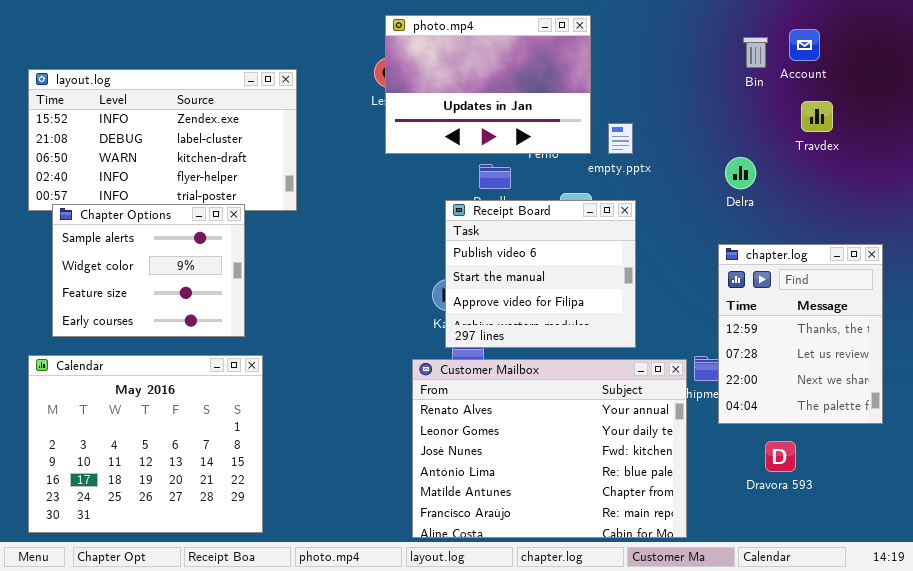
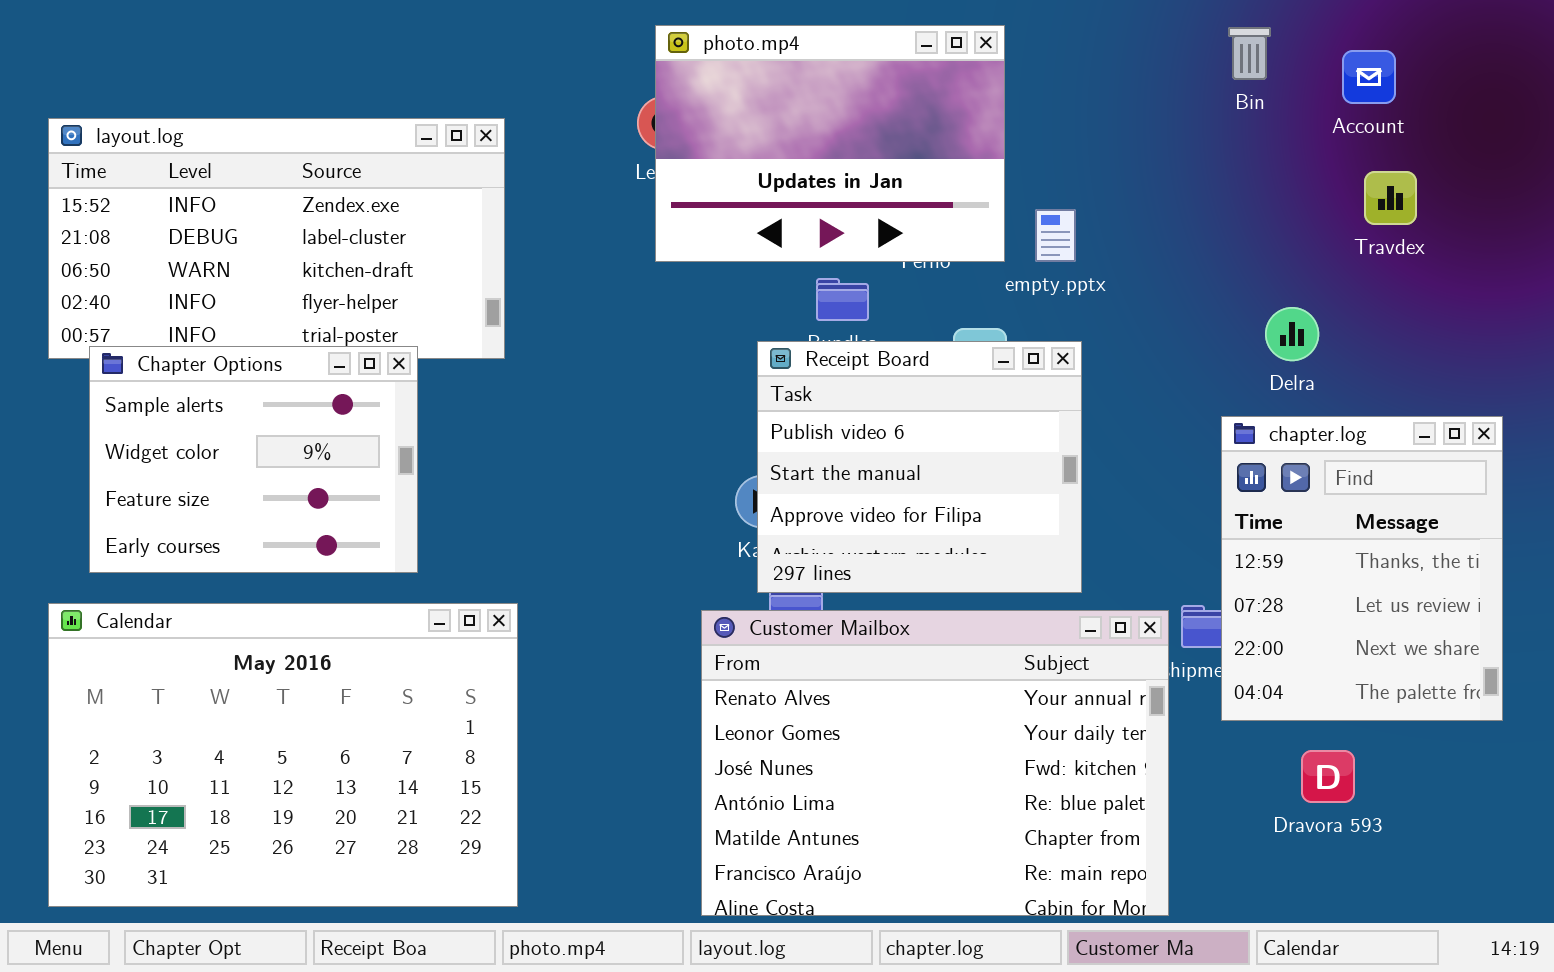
Bin: [743,37,768,68] -> [1228,27,1271,80], moved
Delra: [725,157,756,189] -> [1265,307,1319,361], moved
Calendar: [28,355,263,533] -> [48,603,518,907], resized

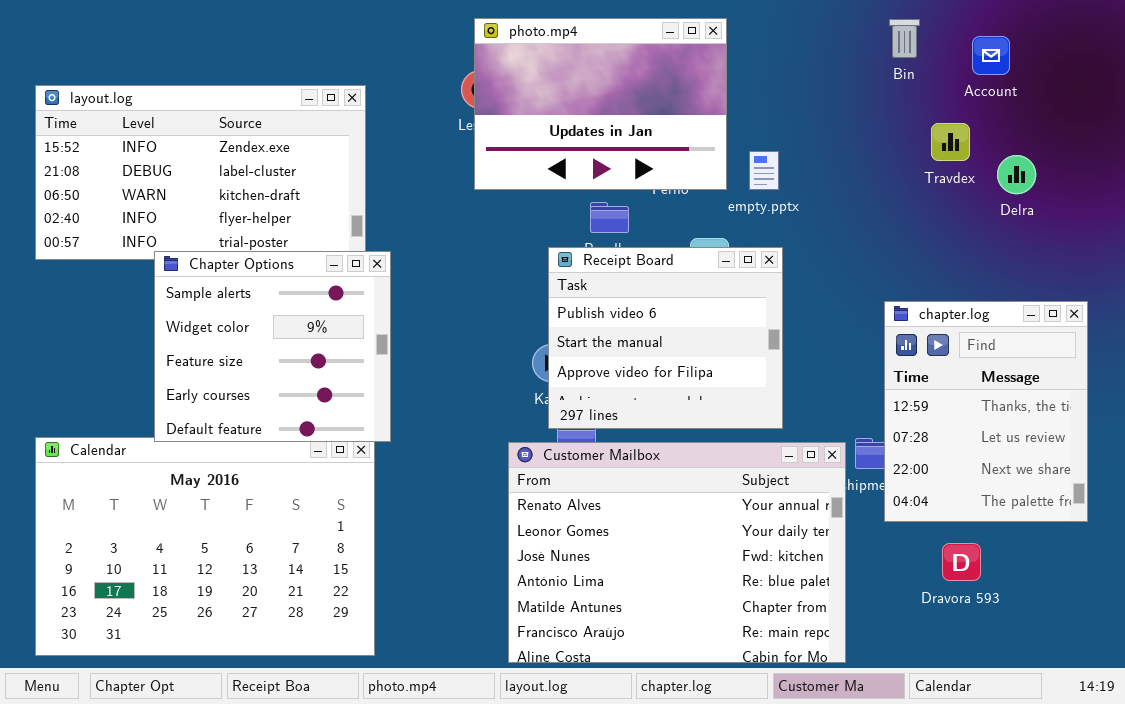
Travdex: [1364,171,1417,225] -> [931,123,970,161], moved
Delra: [1265,307,1319,361] -> [997,155,1036,194], moved
Chapter Options: [89,346,418,573] -> [154,251,391,442], moved, resized

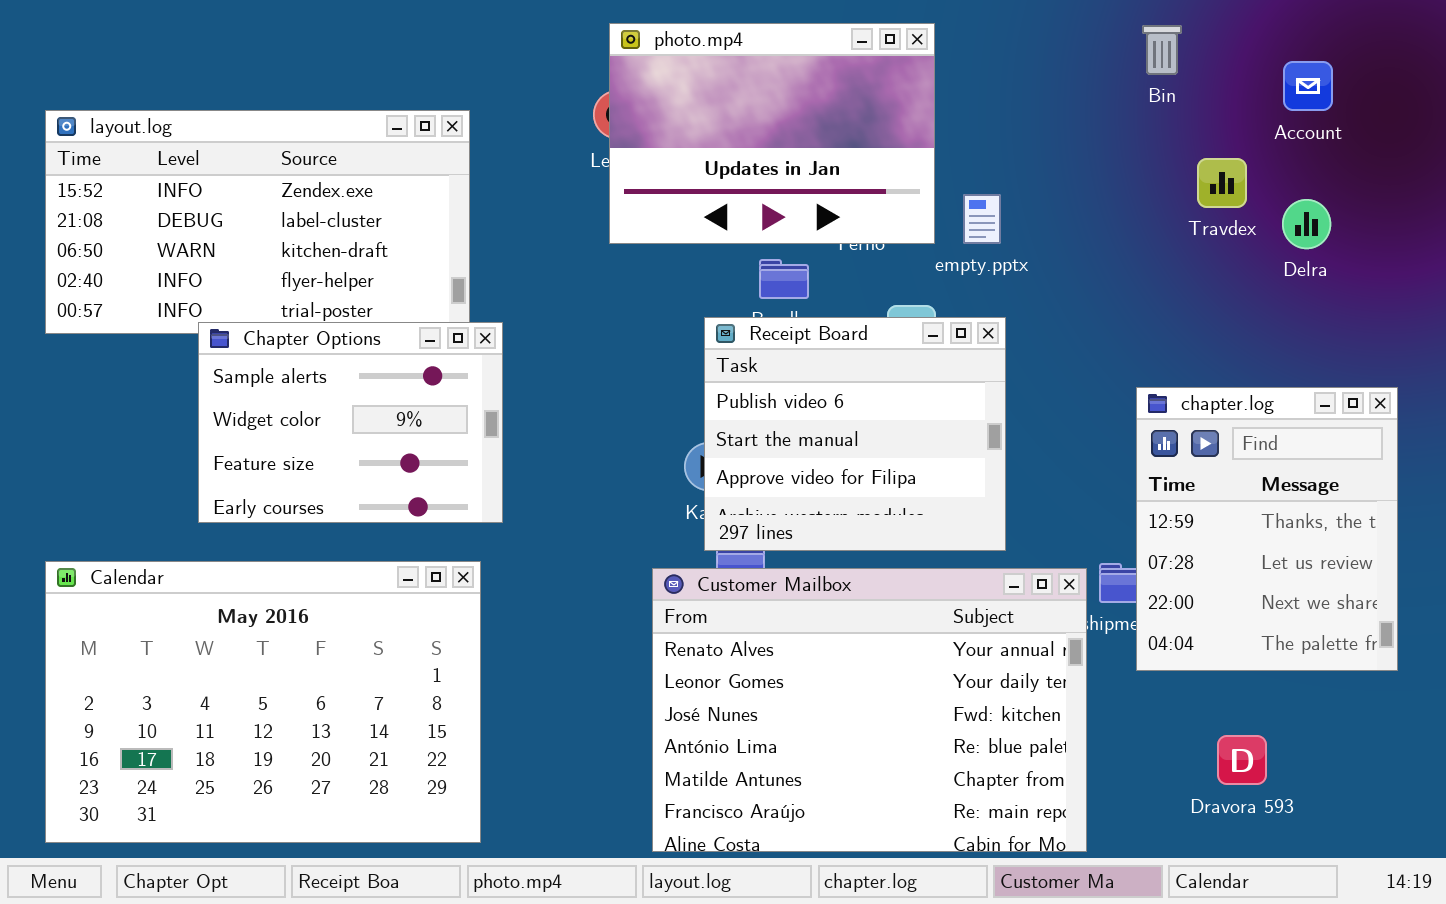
Account: [972,36,1010,75] -> [1283,61,1333,111], moved
Chapter Options: [154,251,391,442] -> [198,322,503,523], resized
Dravora 593: [942,543,981,581] -> [1217,735,1267,785], moved

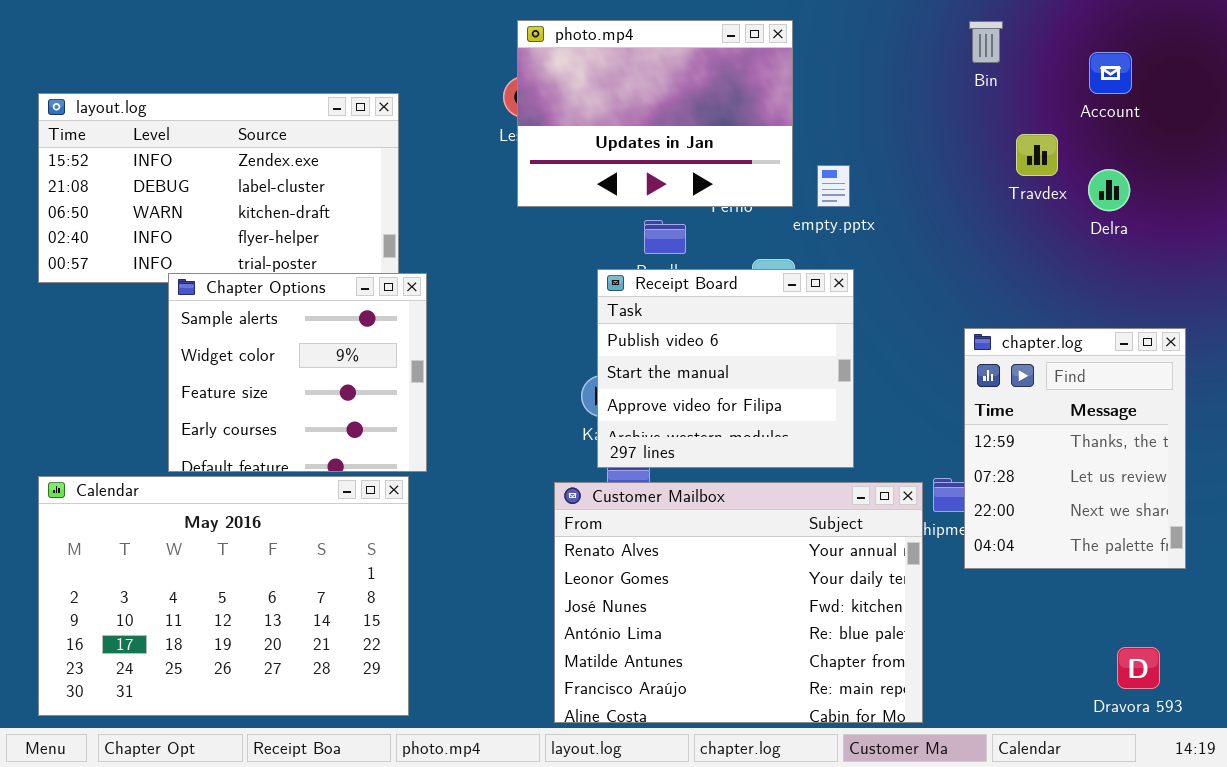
Chapter Options: [198,322,503,523] -> [168,273,427,472], resized
Dravora 593: [1217,735,1267,785] -> [1117,647,1160,689], moved

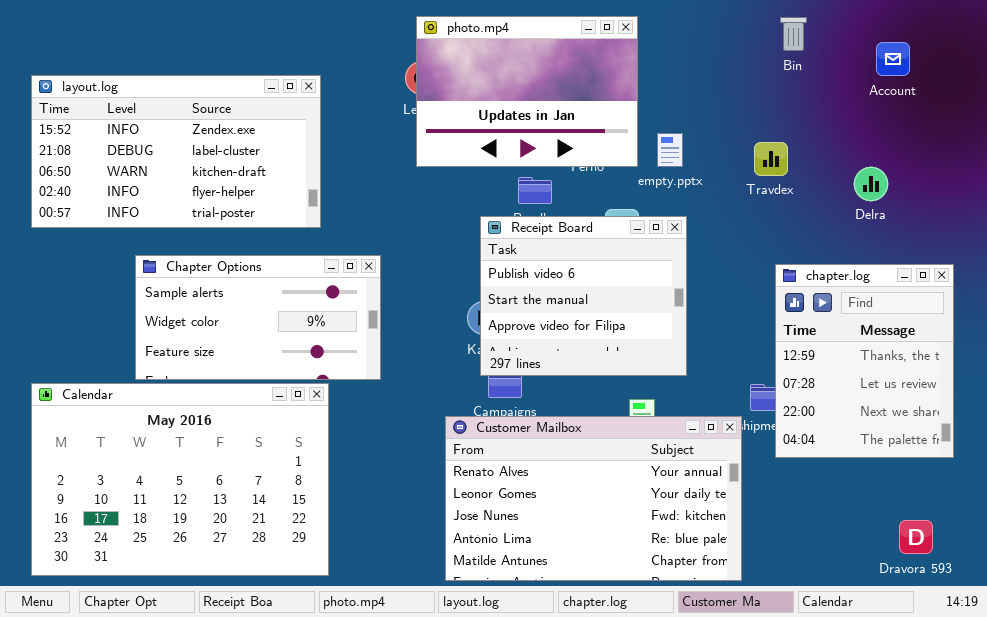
Travdex: [1016,134,1058,176] -> [754,142,788,176], moved
Delra: [1088,169,1130,211] -> [854,167,888,201], moved
Chapter Options: [168,273,427,472] -> [135,255,381,380], resized
Customer Mailbox: [554,482,923,723] -> [445,416,742,581], resized

